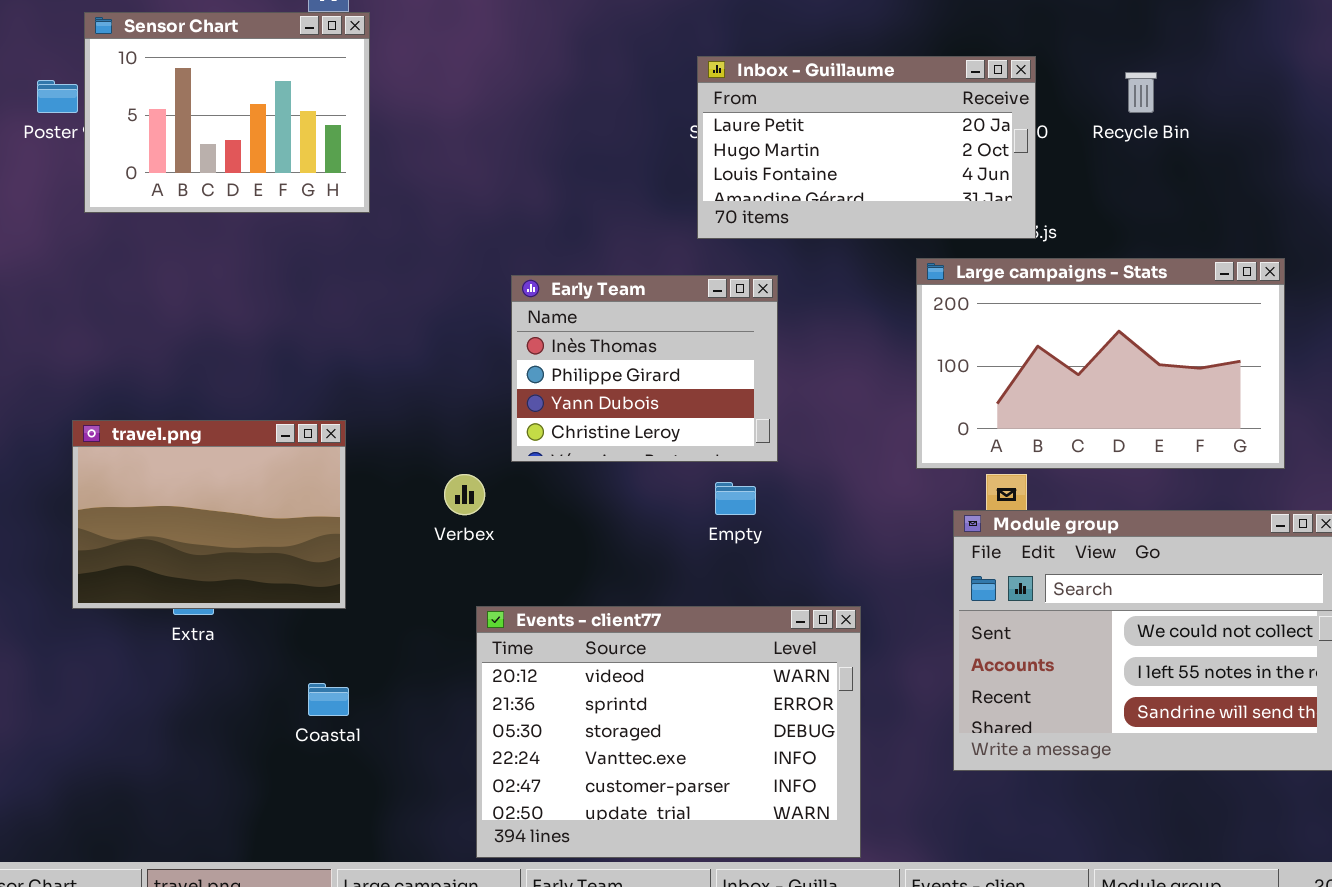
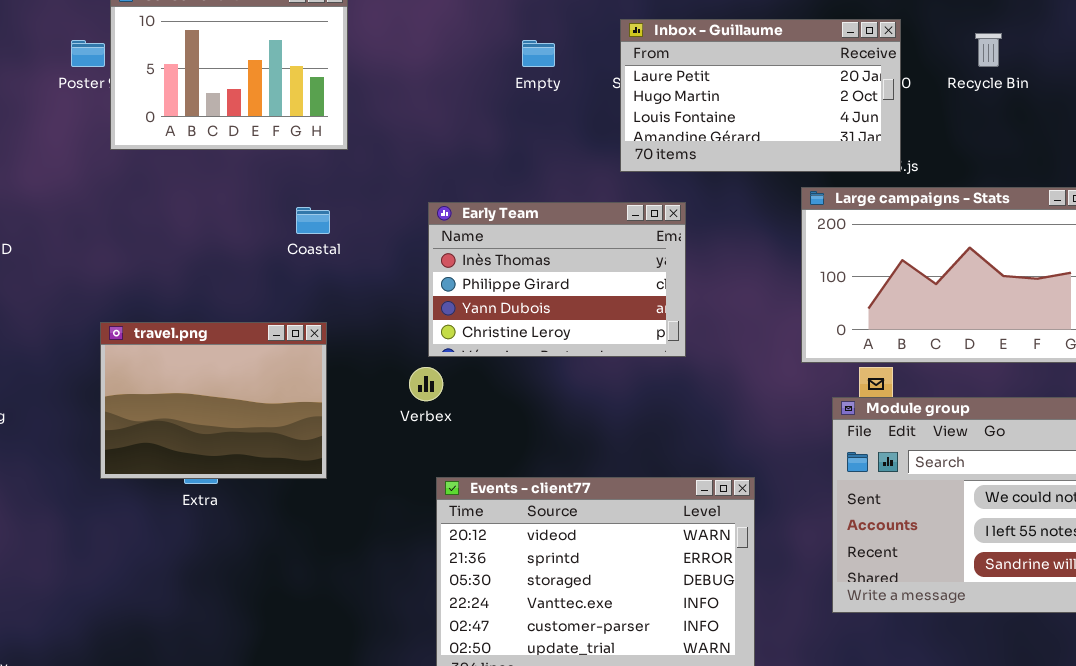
Early Team: [511,275,778,462] -> [428,202,686,357], resized
Empty: [715,482,756,515] -> [522,40,555,67], moved
Coastal: [308,683,349,716] -> [296,207,330,234], moved

